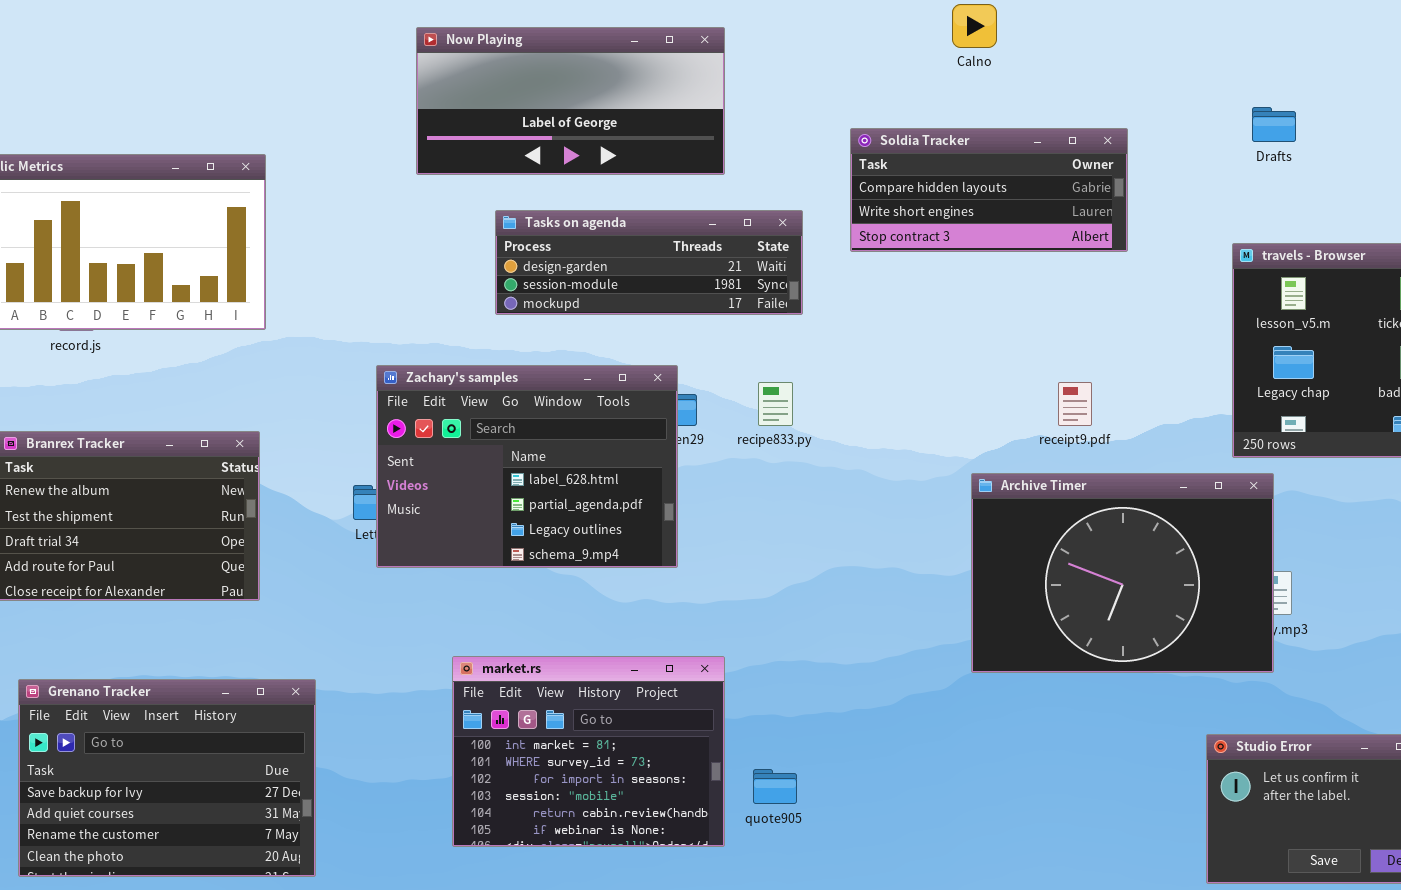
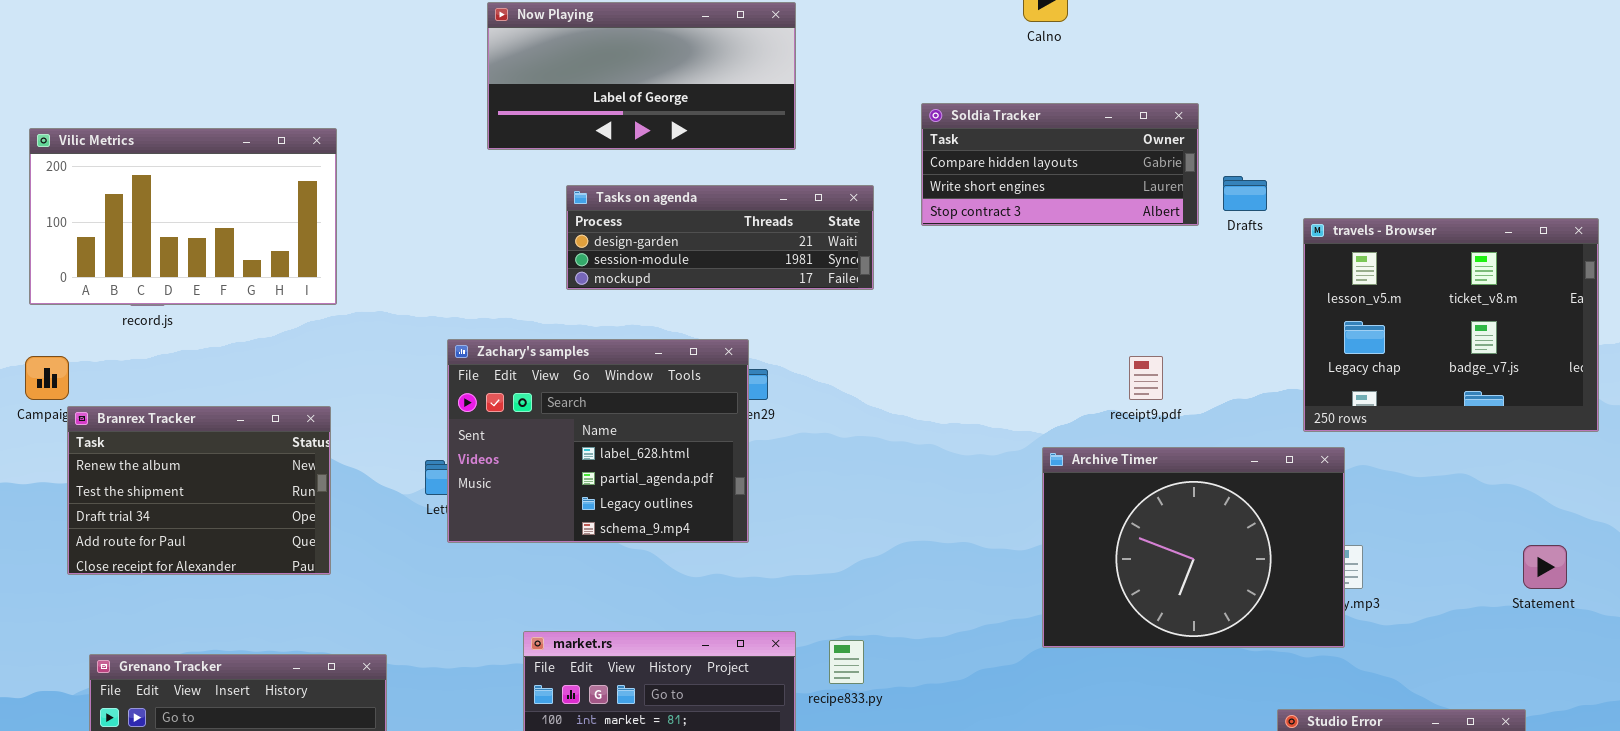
Drafts: [1252,107,1296,142] -> [1223,176,1267,211], moved
recipe833.py: [758,382,793,426] -> [829,640,864,684], moved

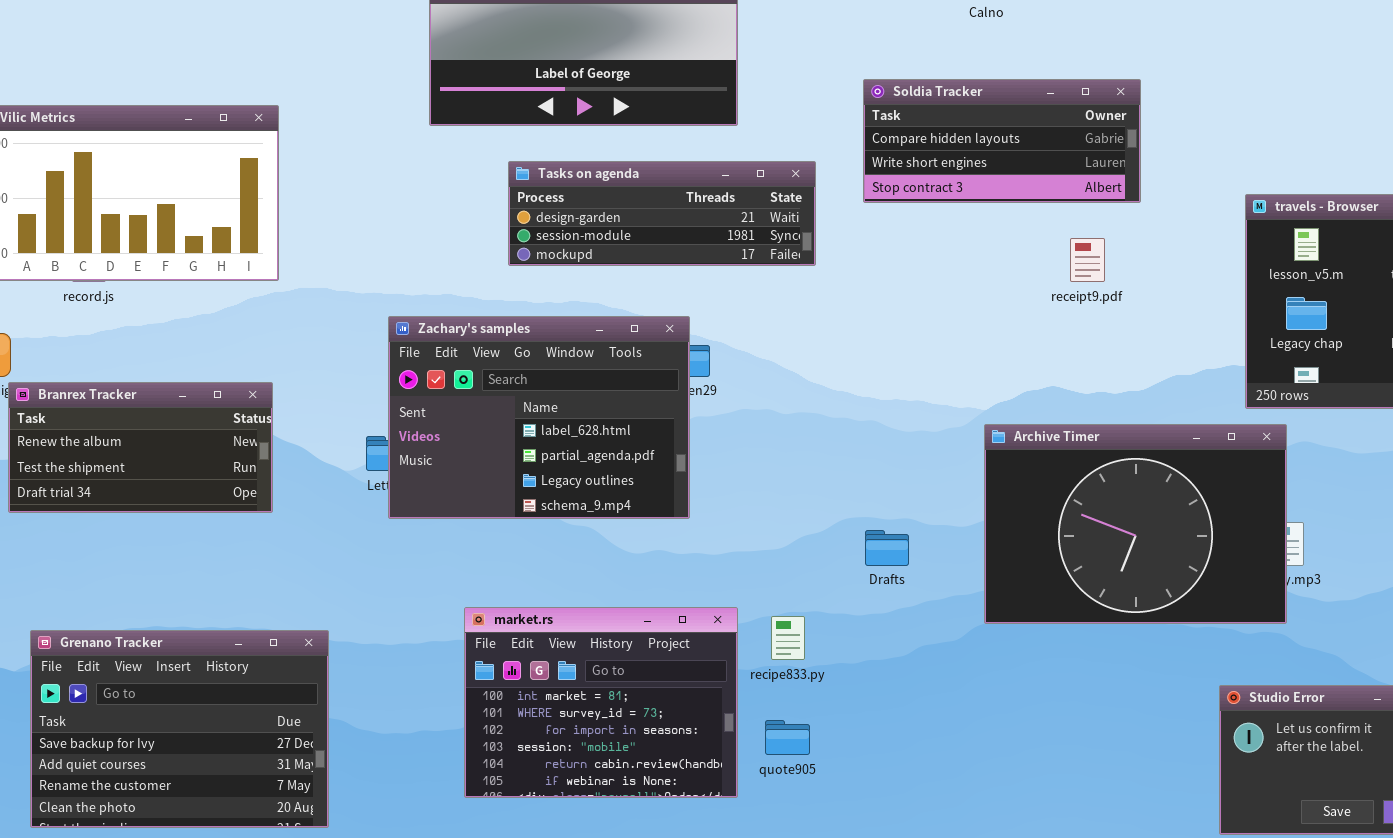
Drafts: [1223,176,1267,211] -> [865,530,909,566], moved
receipt9.pdf: [1129,356,1163,400] -> [1070,238,1105,282], moved
Branrex Tracker: [67,406,331,575] -> [8,382,273,513], resized

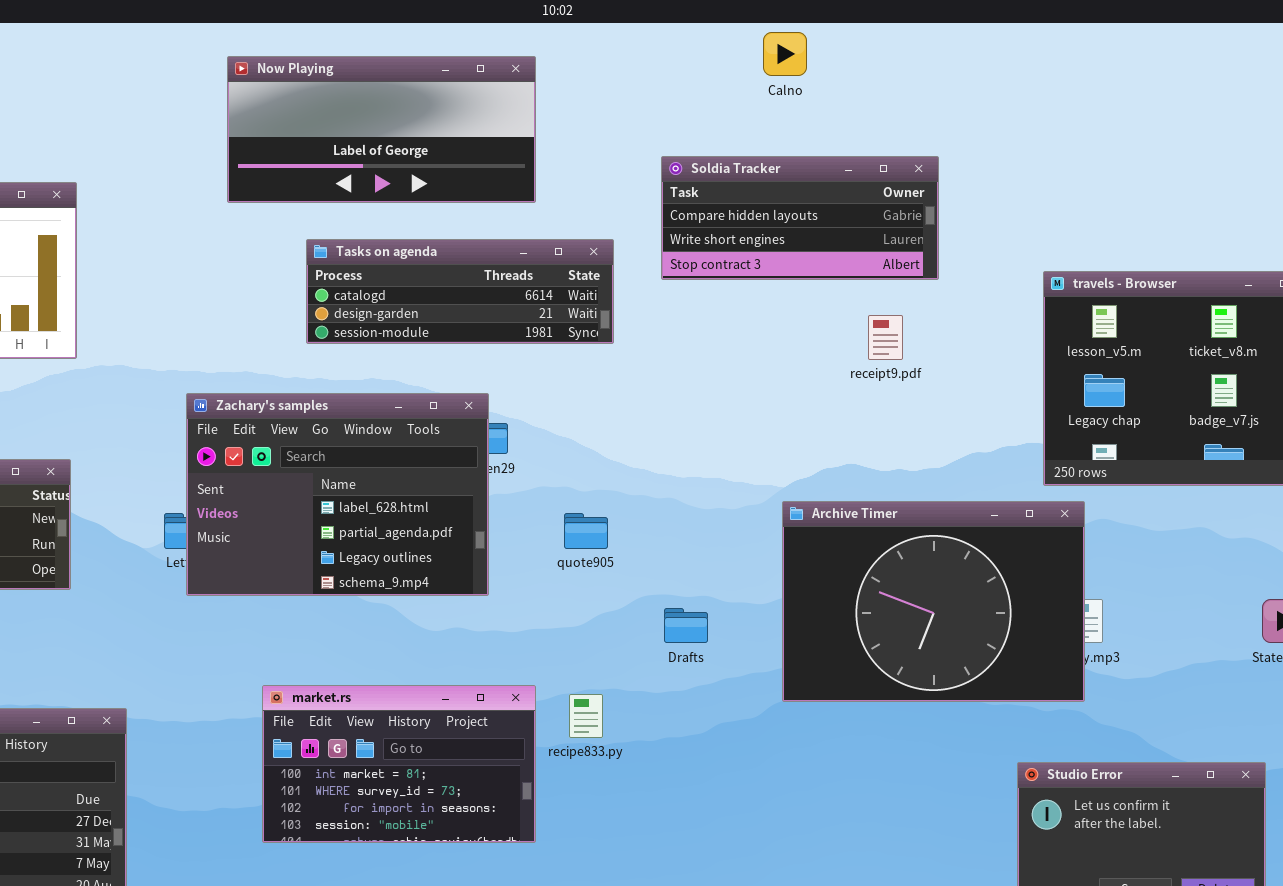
Tasks on agenda: [508,161,816,266] -> [306,239,614,344], scrolled up 1 row
market.rs: [464,607,738,798] -> [262,685,536,843], resized
quote905: [765,720,810,755] -> [564,513,608,549], moved

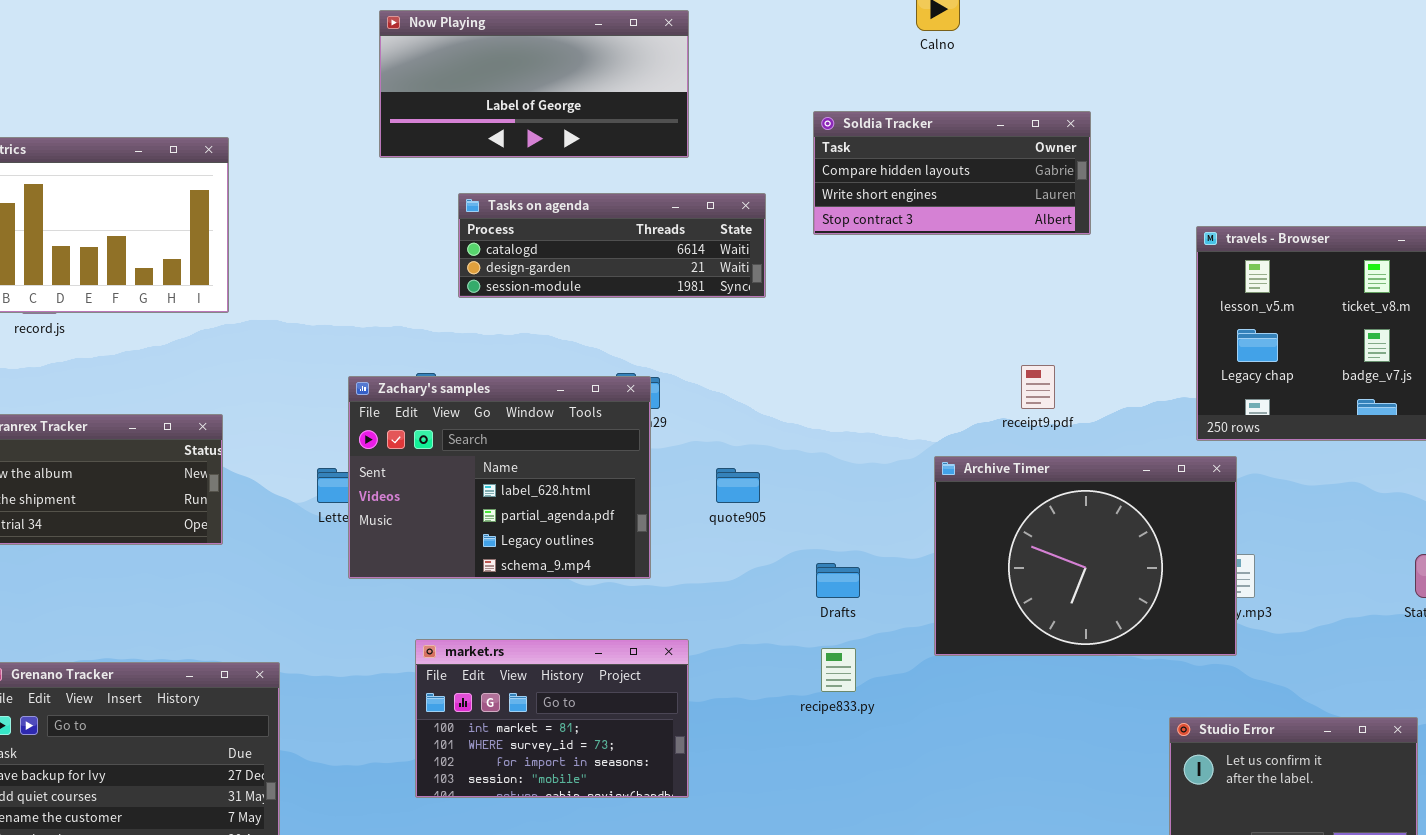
receipt9.pdf: [868,315,903,360] -> [1021,365,1055,409], moved
Zachary's samples: [186,393,489,596] -> [348,376,651,579], moved
recipe833.py: [569,694,603,738] -> [821,648,856,692], moved

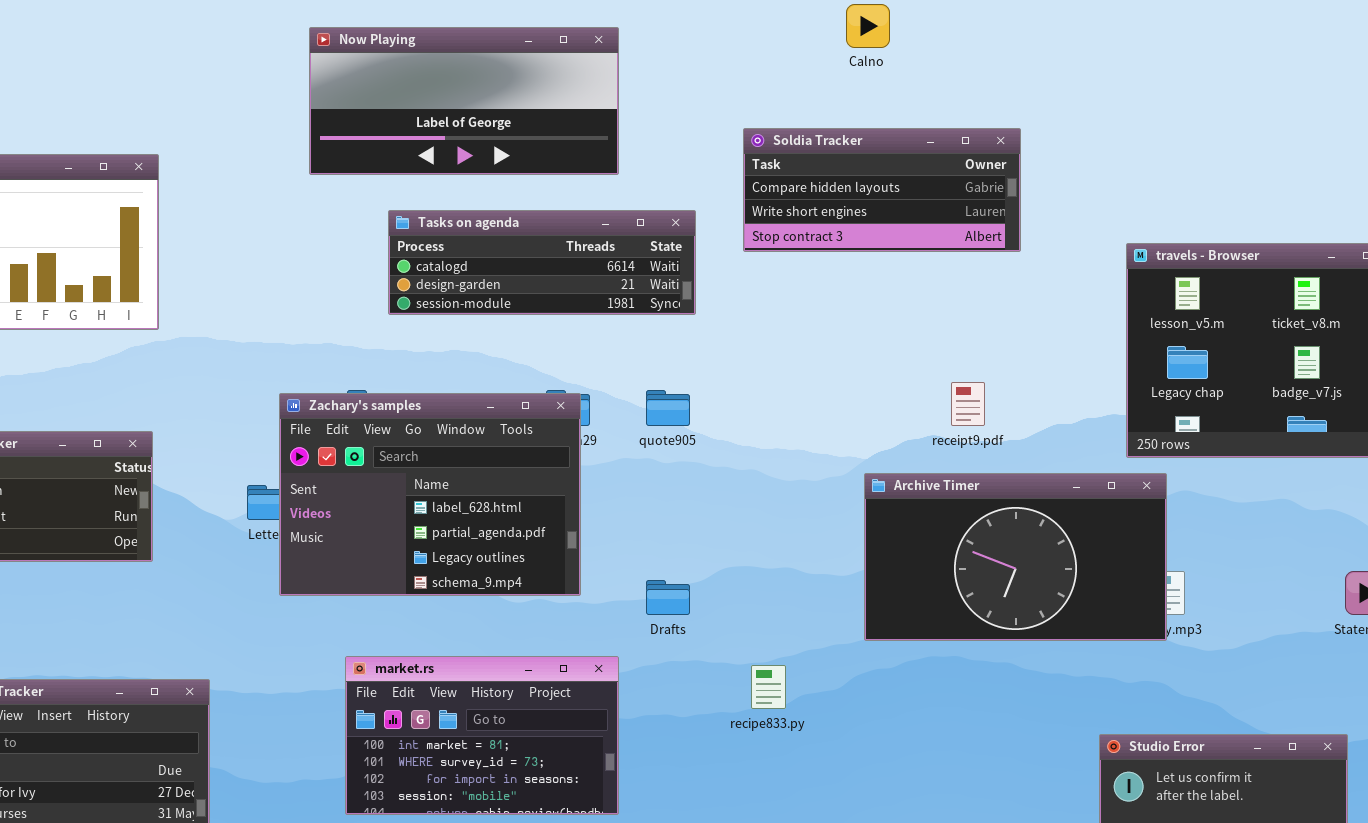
Archive Timer: [934,456,1237,656] -> [864,473,1167,641], resized
quote905: [716,468,760,503] -> [646,390,690,426], moved
Drafts: [816,563,860,598] -> [646,580,690,615], moved

